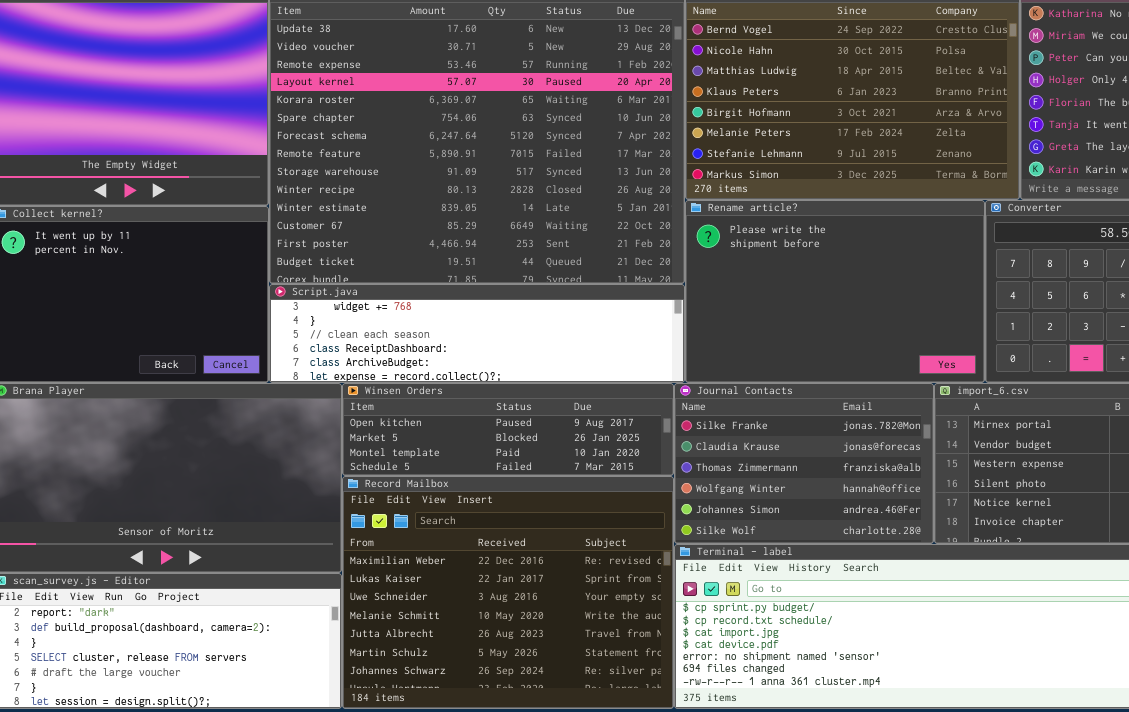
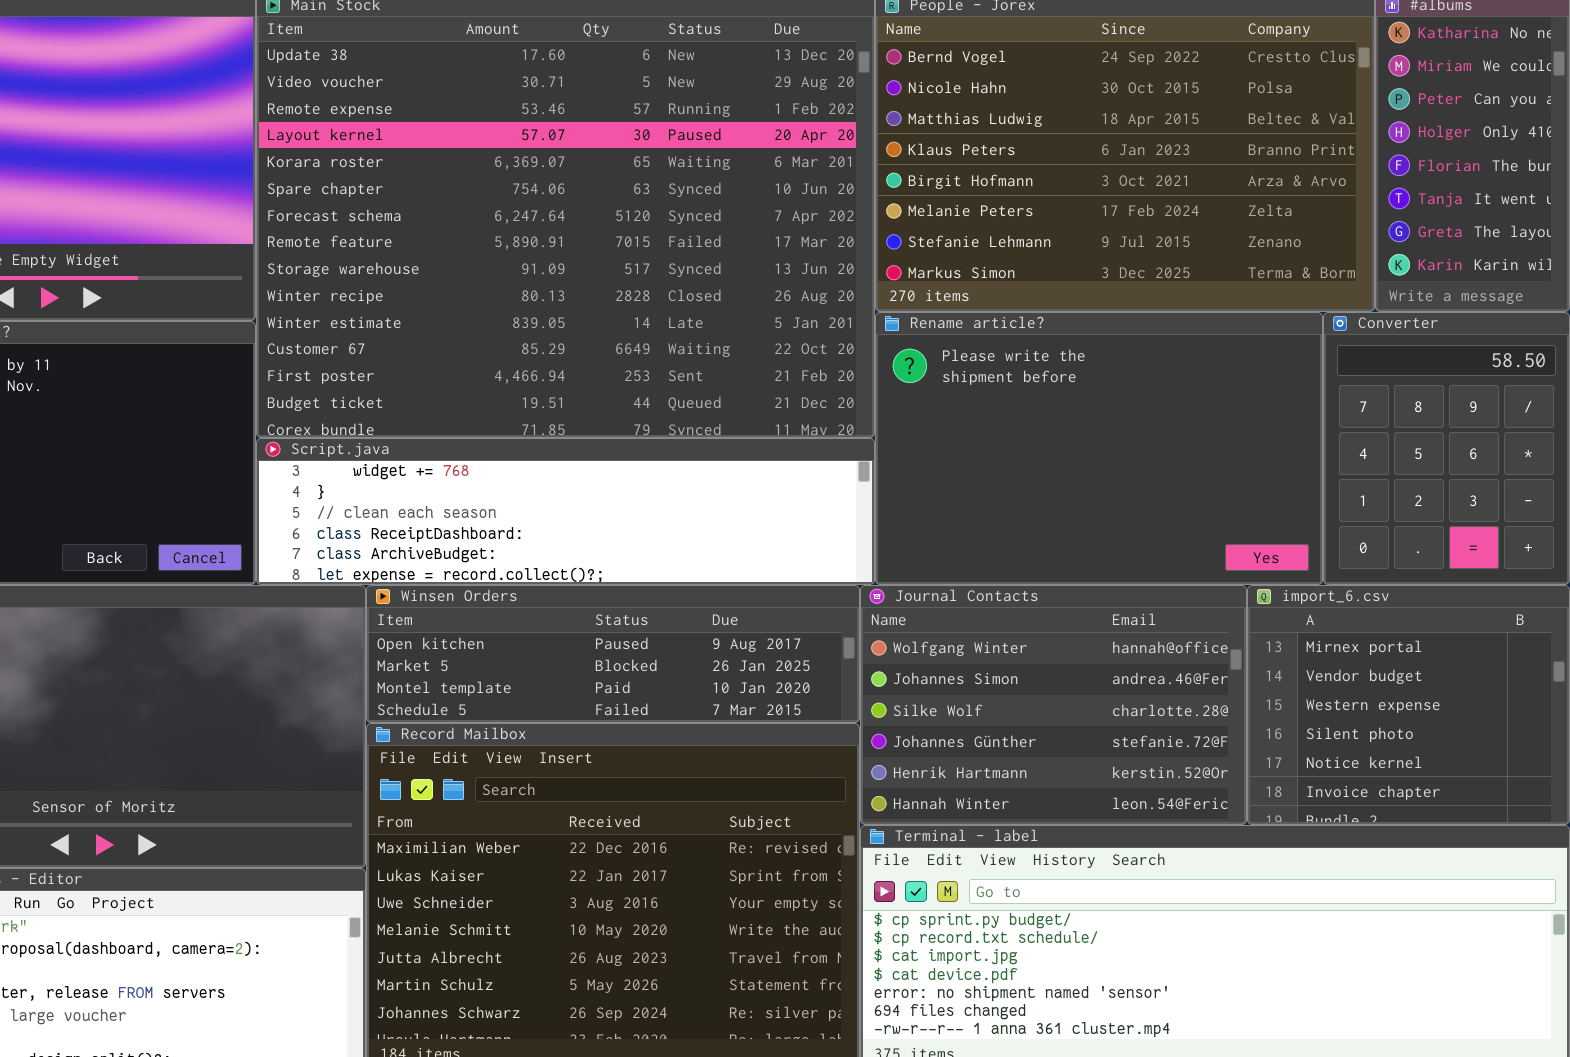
Journal Contacts: [674,383,934,544] -> [860,585,1247,825], scrolled down 3 rows

